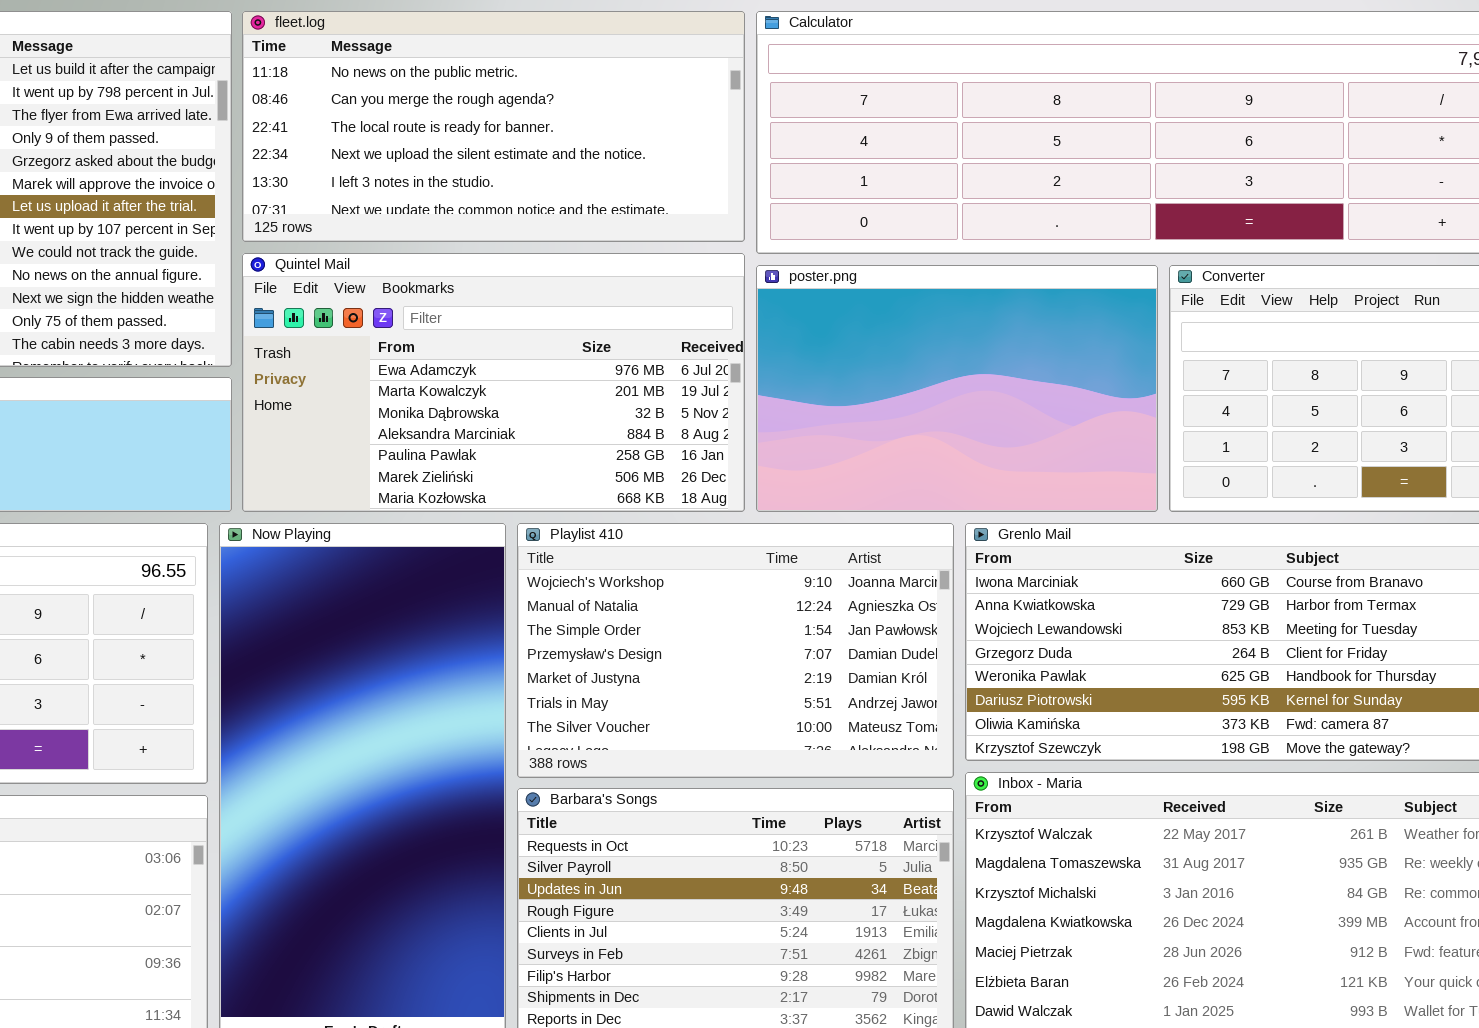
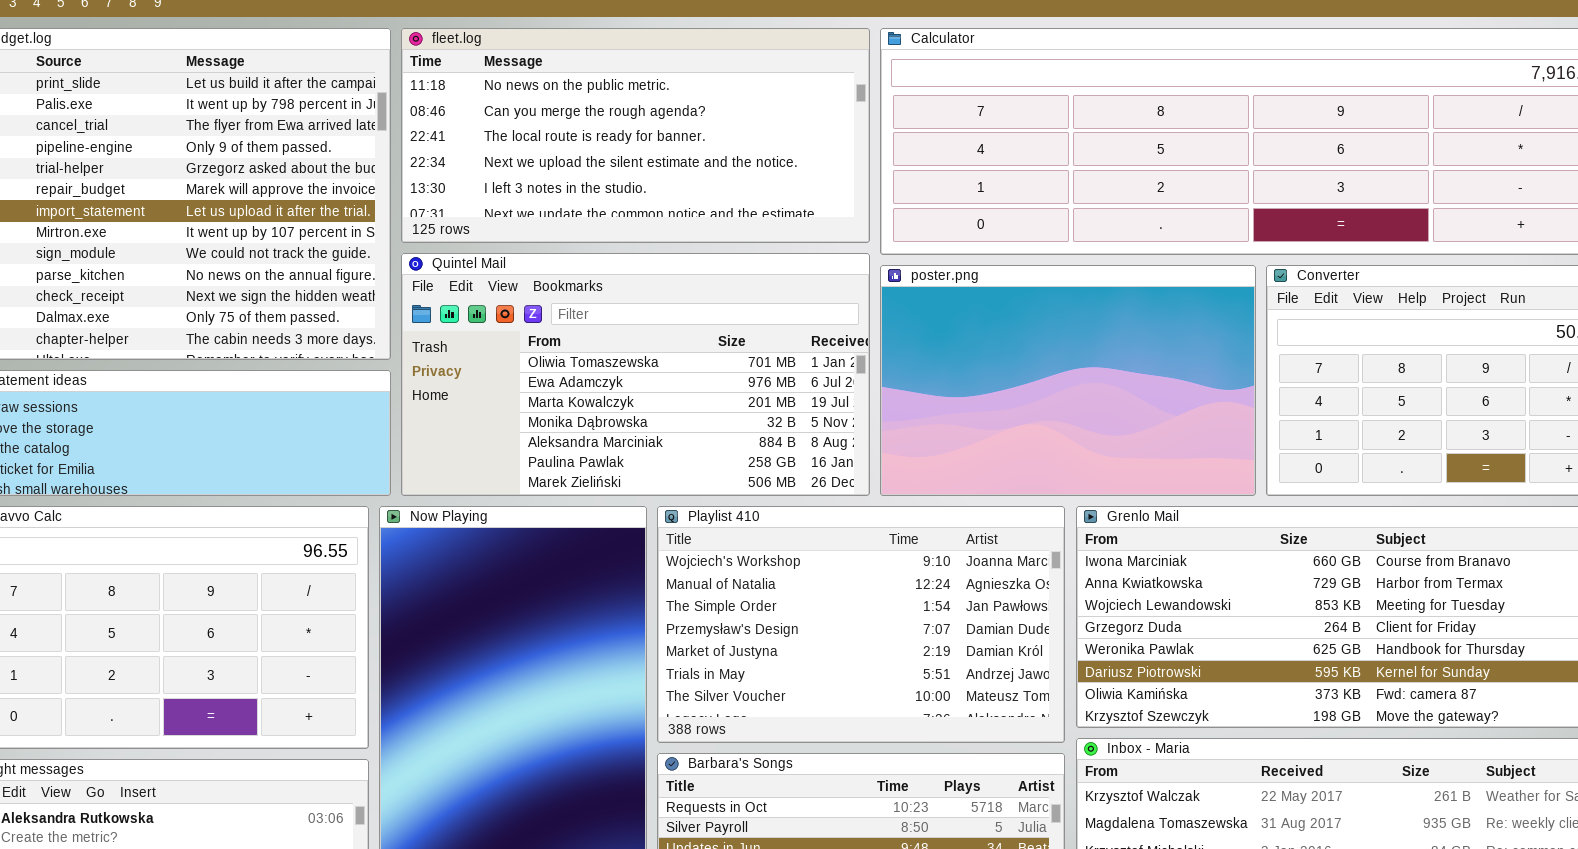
Quintel Mail: [242,253,745,512] -> [401,253,870,496], scrolled up 1 row

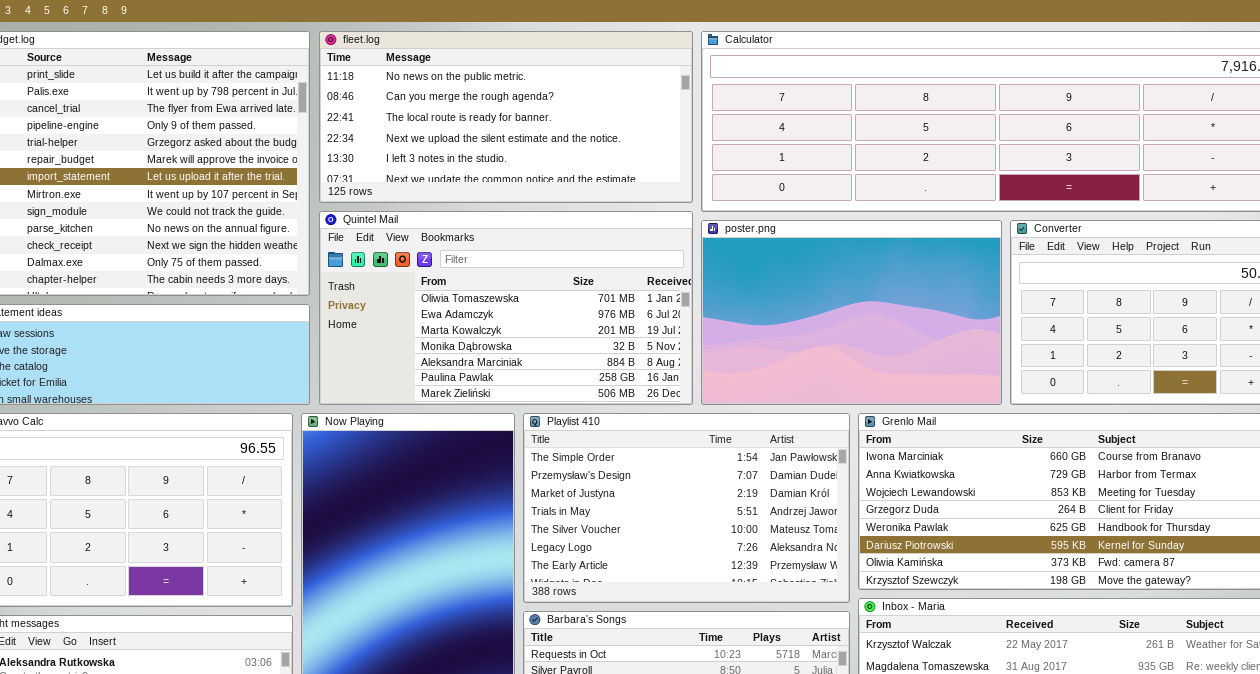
Playlist 410: [657,506,1065,743] -> [523,413,850,603], scrolled down 2 rows

